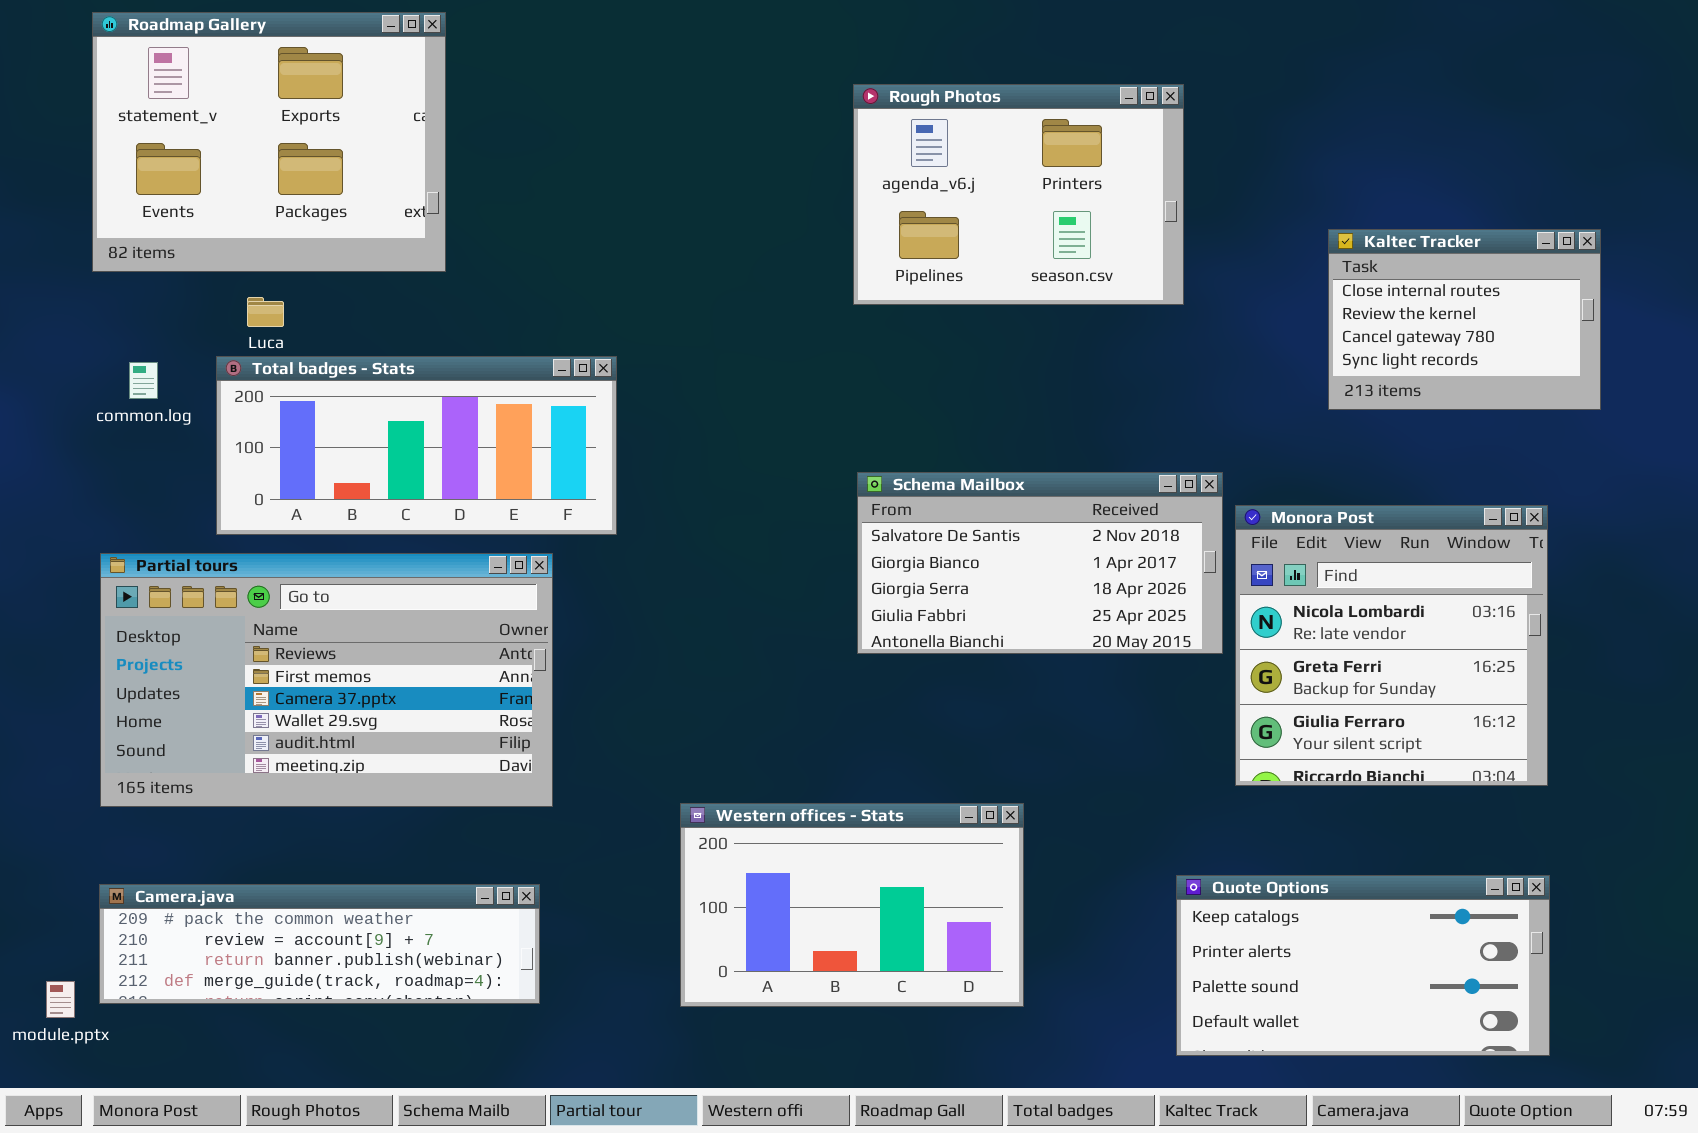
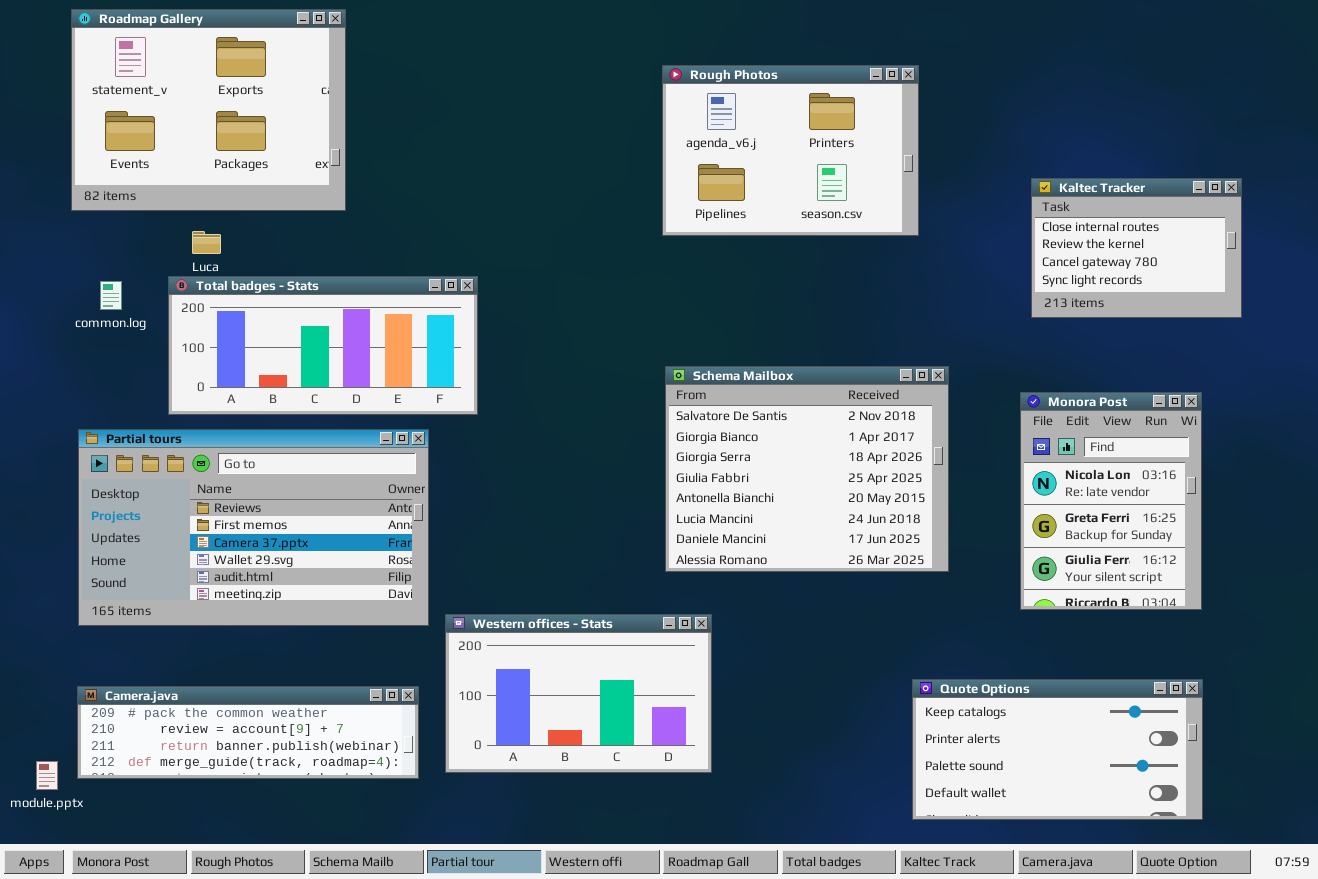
Schema Mailbox: [857,472,1223,654] -> [665,366,949,572], resized
Monora Post: [1235,505,1548,786] -> [1020,392,1202,610], resized
Western offices - Stats: [680,803,1024,1007] -> [445,614,712,773], moved

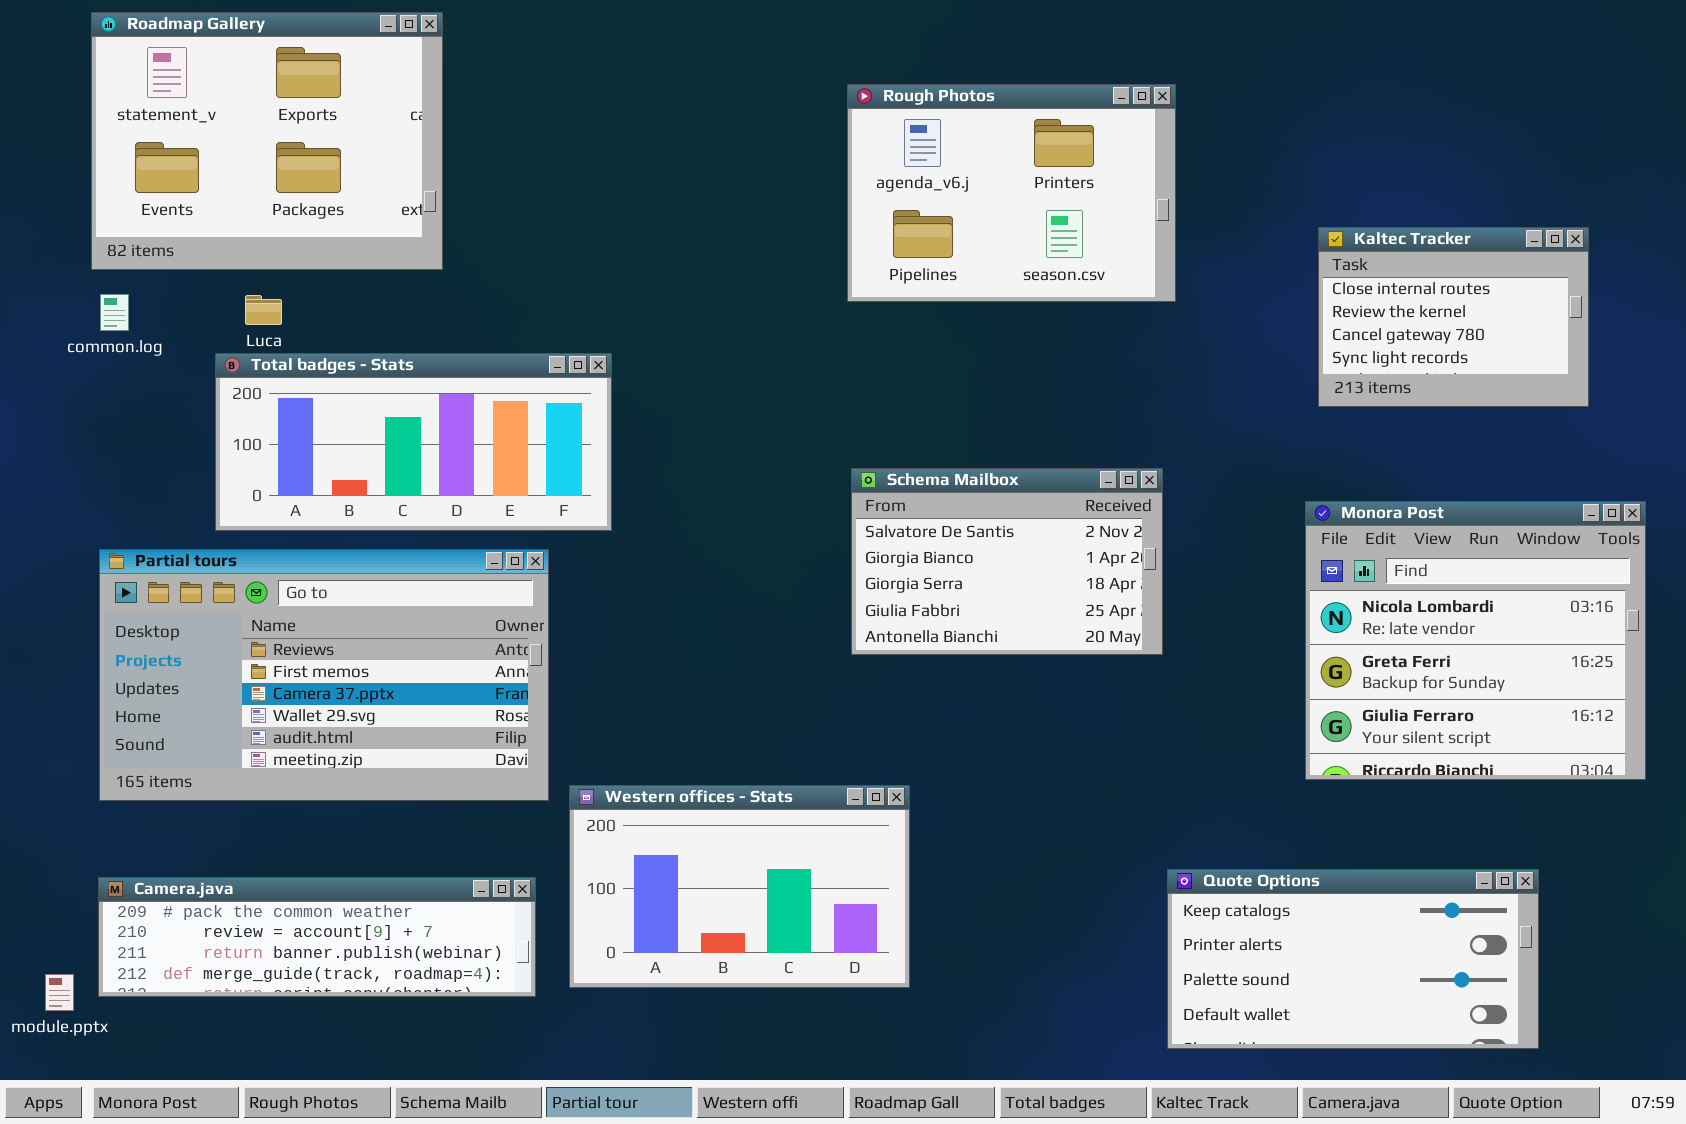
common.log: [100,281,122,310] -> [100,294,129,331], moved
Schema Mailbox: [665,366,949,572] -> [851,468,1163,655], resized
Monora Post: [1020,392,1202,610] -> [1305,501,1646,780], resized

